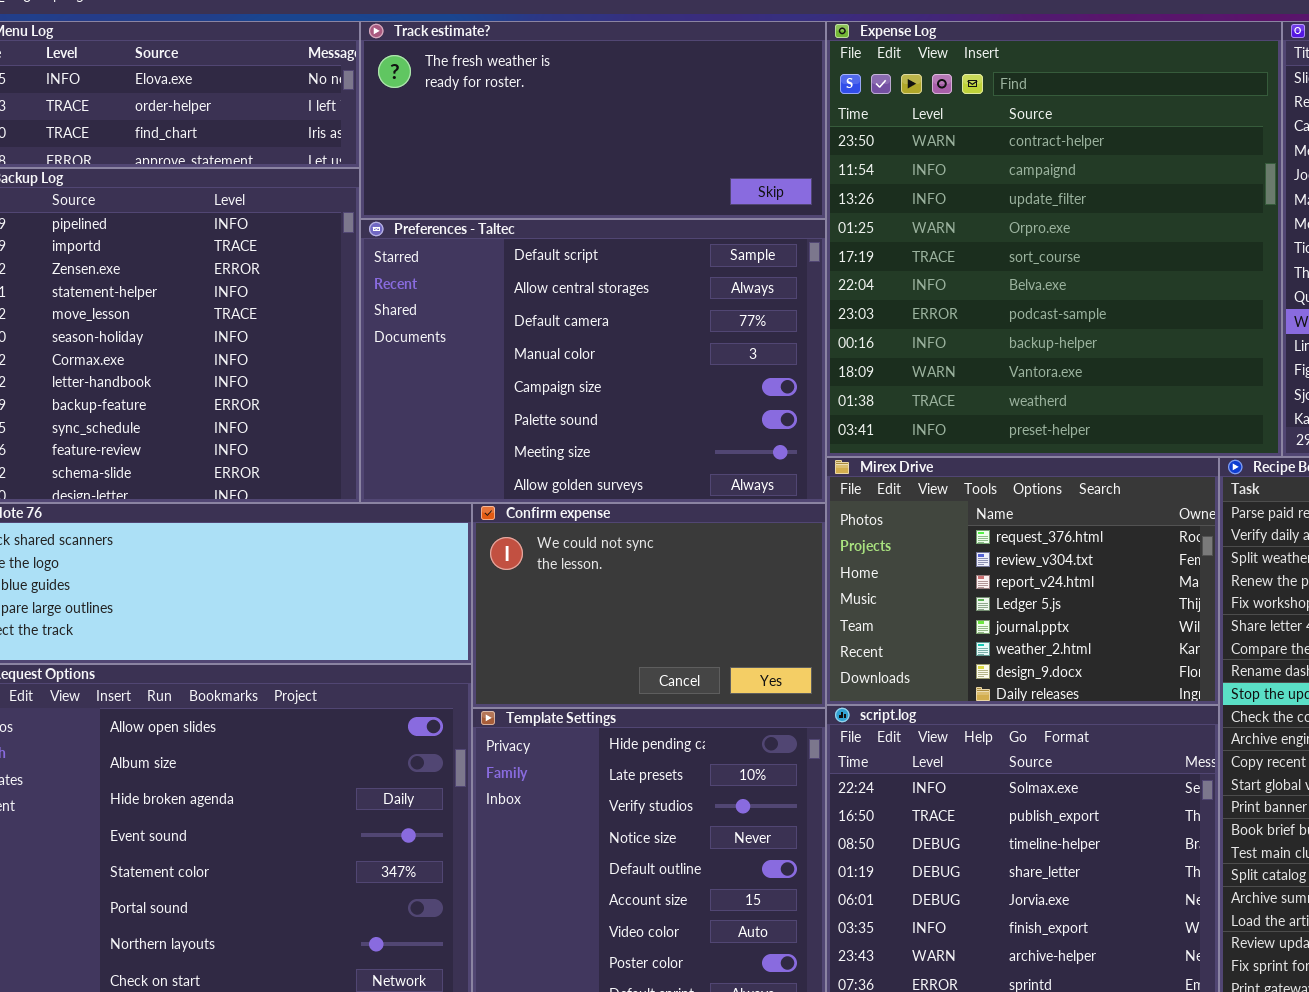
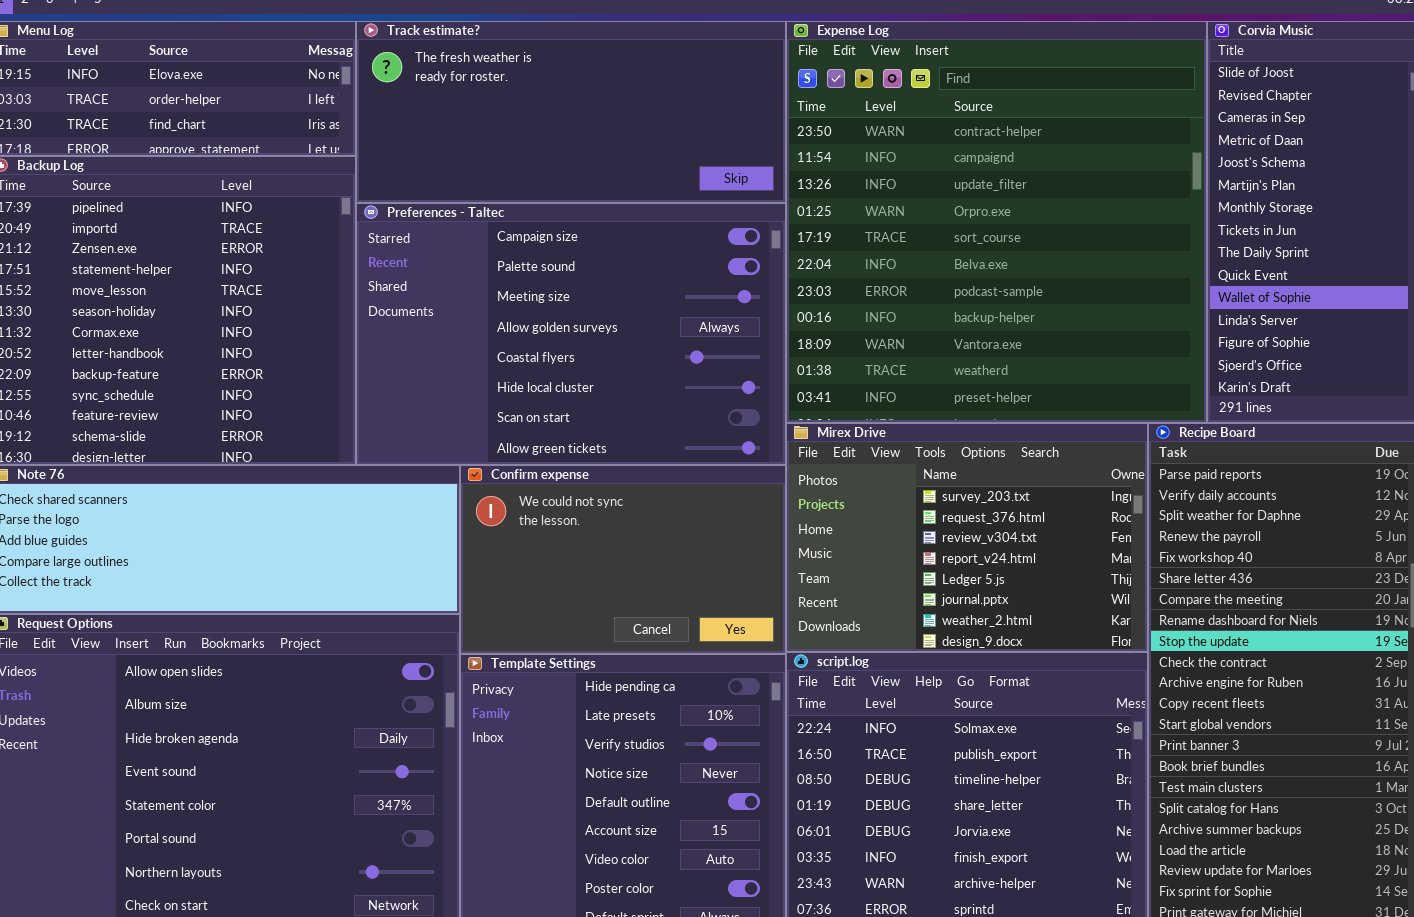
Preferences - Taltec: [360,219,826,503] -> [356,203,786,465], scrolled down 4 rows
Mirex Drive: [826,457,1219,705] -> [786,423,1148,652], scrolled up 1 row

